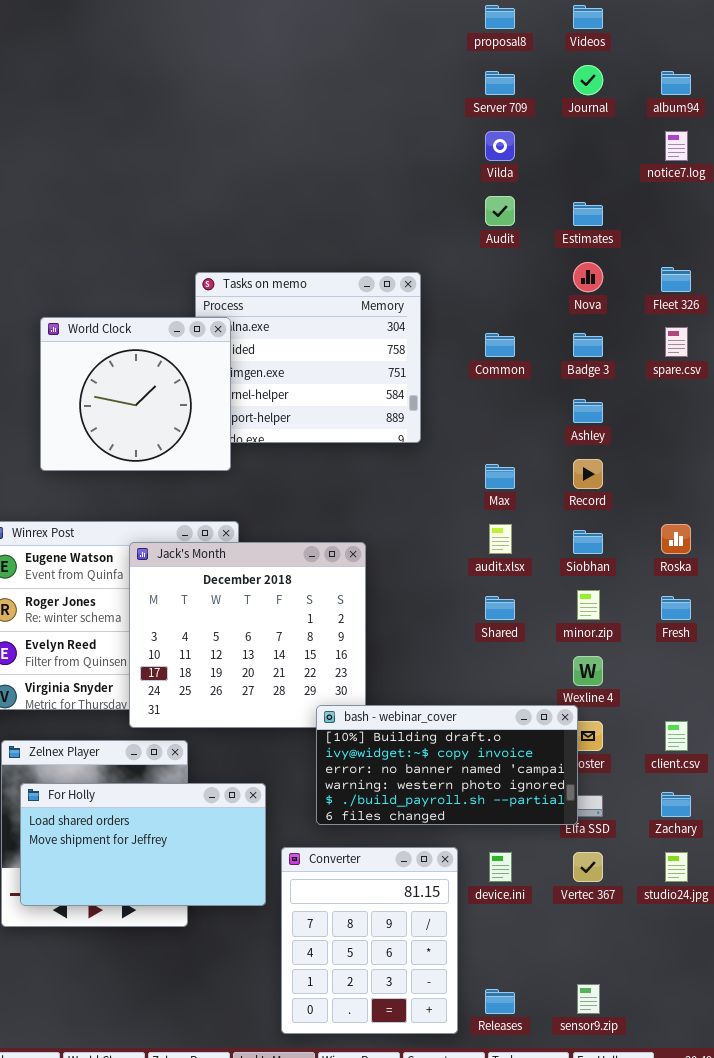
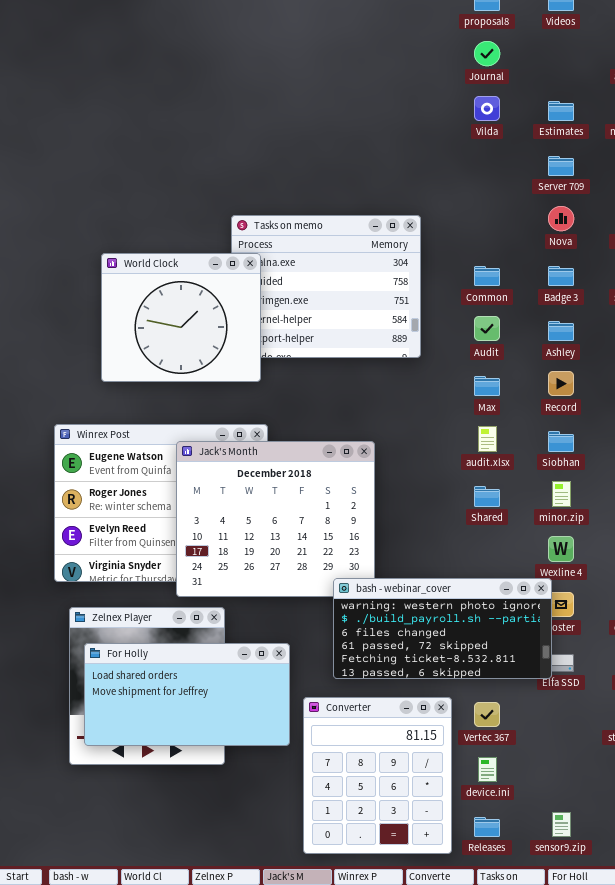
Journal: [573,65,603,95] -> [474,41,500,66], moved
Server 709: [485,71,515,95] -> [548,156,574,176], moved
Audit: [485,196,515,226] -> [474,316,500,341], moved
Estimates: [573,202,603,226] -> [548,101,574,121], moved
bash - webinar_cover: [316,705,578,825] -> [333,578,552,679], scrolled down 3 rows
device.ini: [489,852,512,882] -> [478,757,497,782], moved
Vertec 367: [573,852,603,882] -> [474,702,500,727], moved

